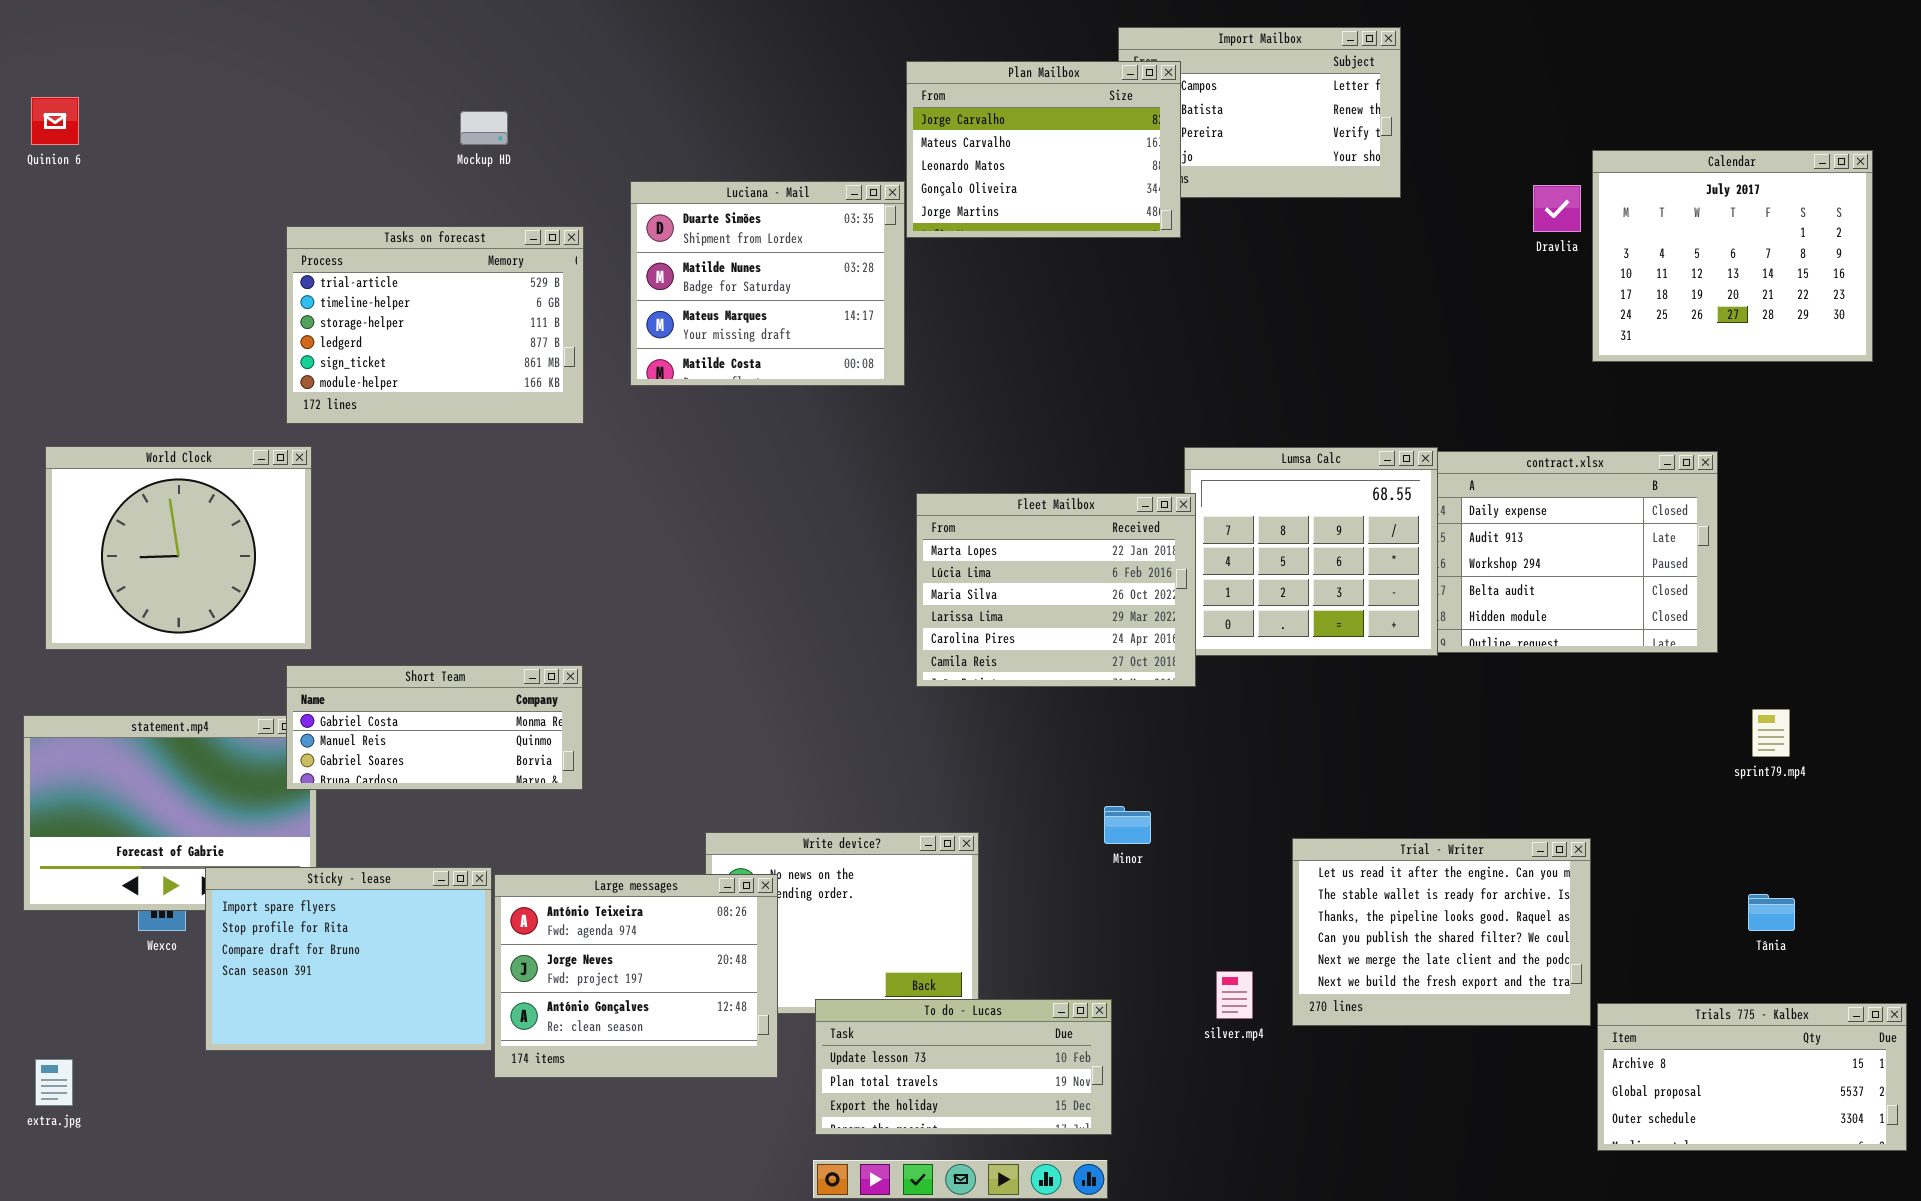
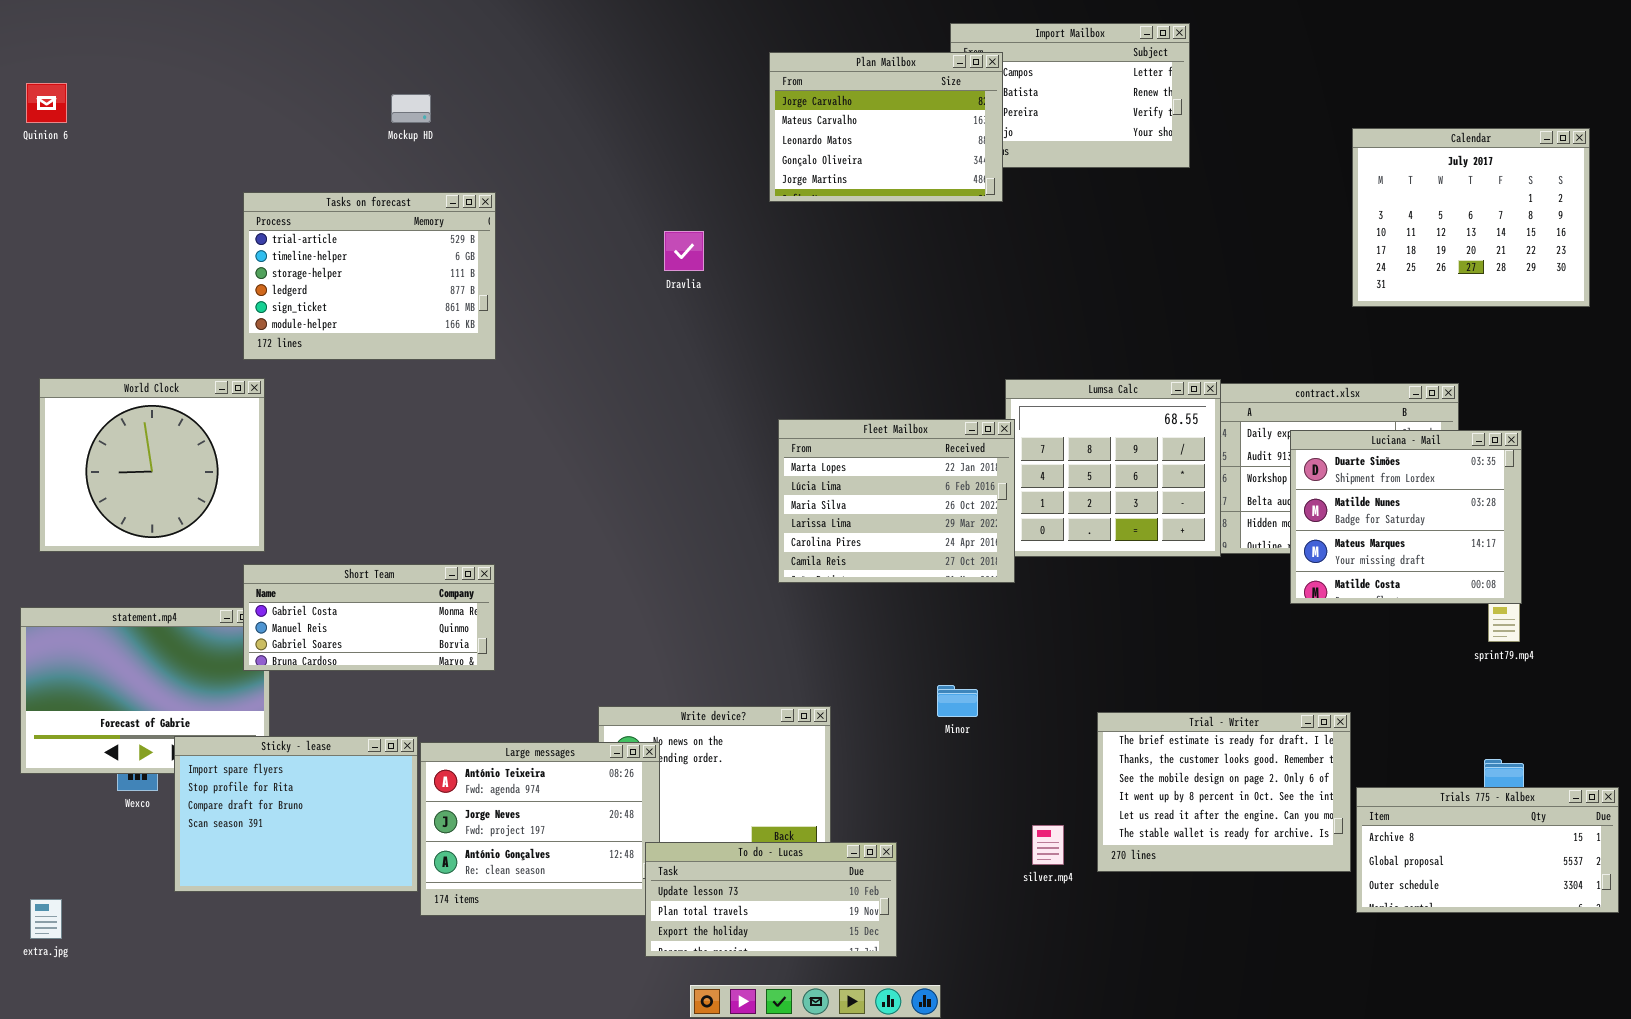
Luciana - Mail: [630,181,905,386] -> [1290,430,1522,604], moved
Dravlia: [1533,185,1581,232] -> [664,231,704,271], moved
Trial - Writer: [1292,838,1591,1026] -> [1097,712,1351,872], scrolled up 4 rows
To do - Lucas: [815,999,1112,1135] -> [645,842,897,957], moved
Trials 775 - Kalbex: [1597,1003,1907,1151] -> [1356,787,1619,913], moved

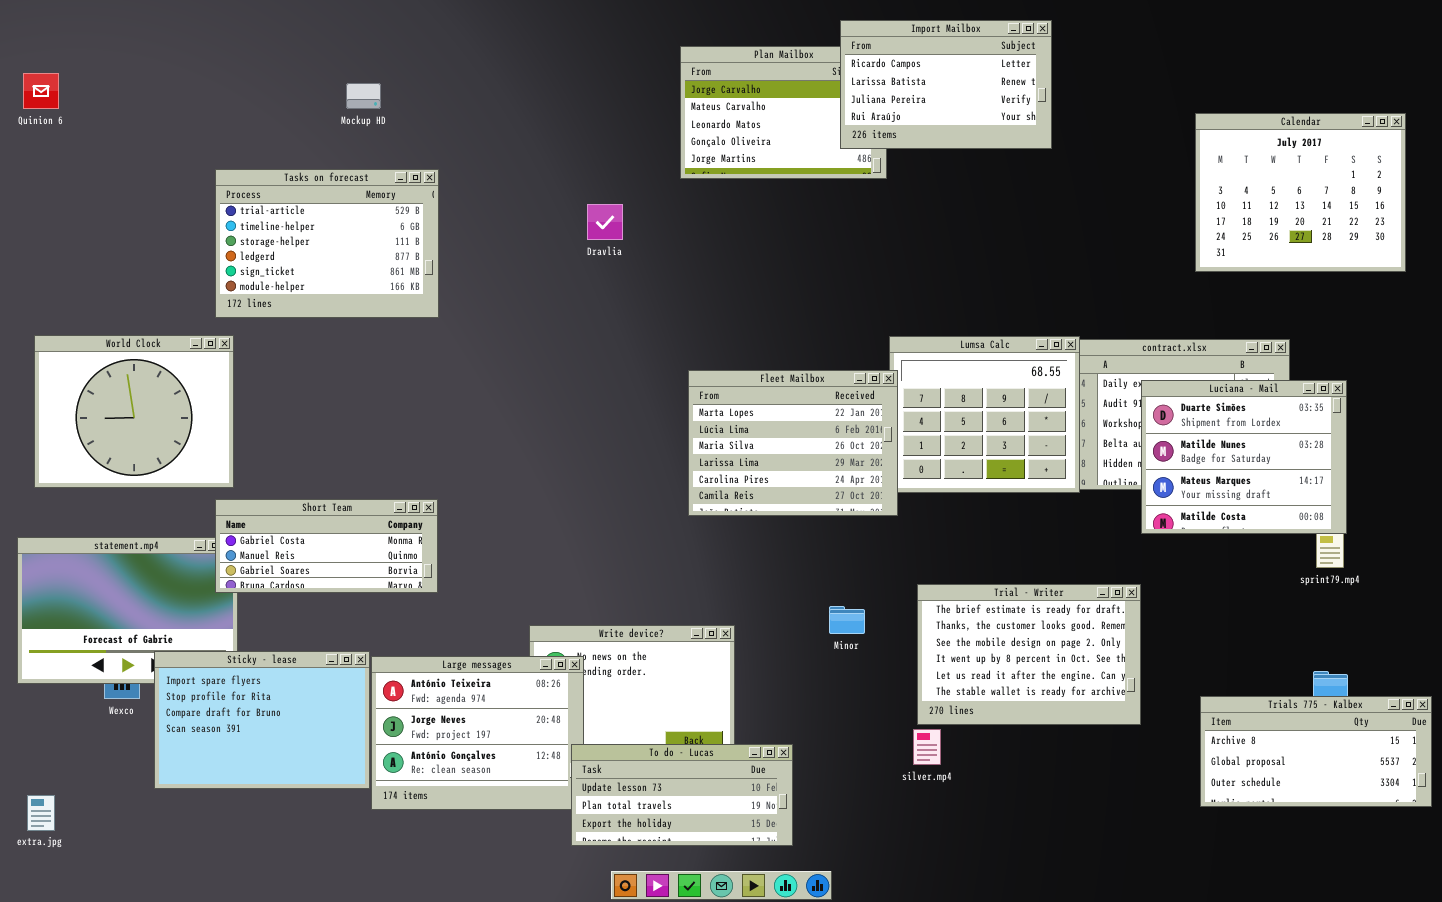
Import Mailbox: [950,23,1190,168] -> [840,20,1052,149], raised
Trial - Writer: [1097,712,1351,872] -> [917,584,1141,725], moved

